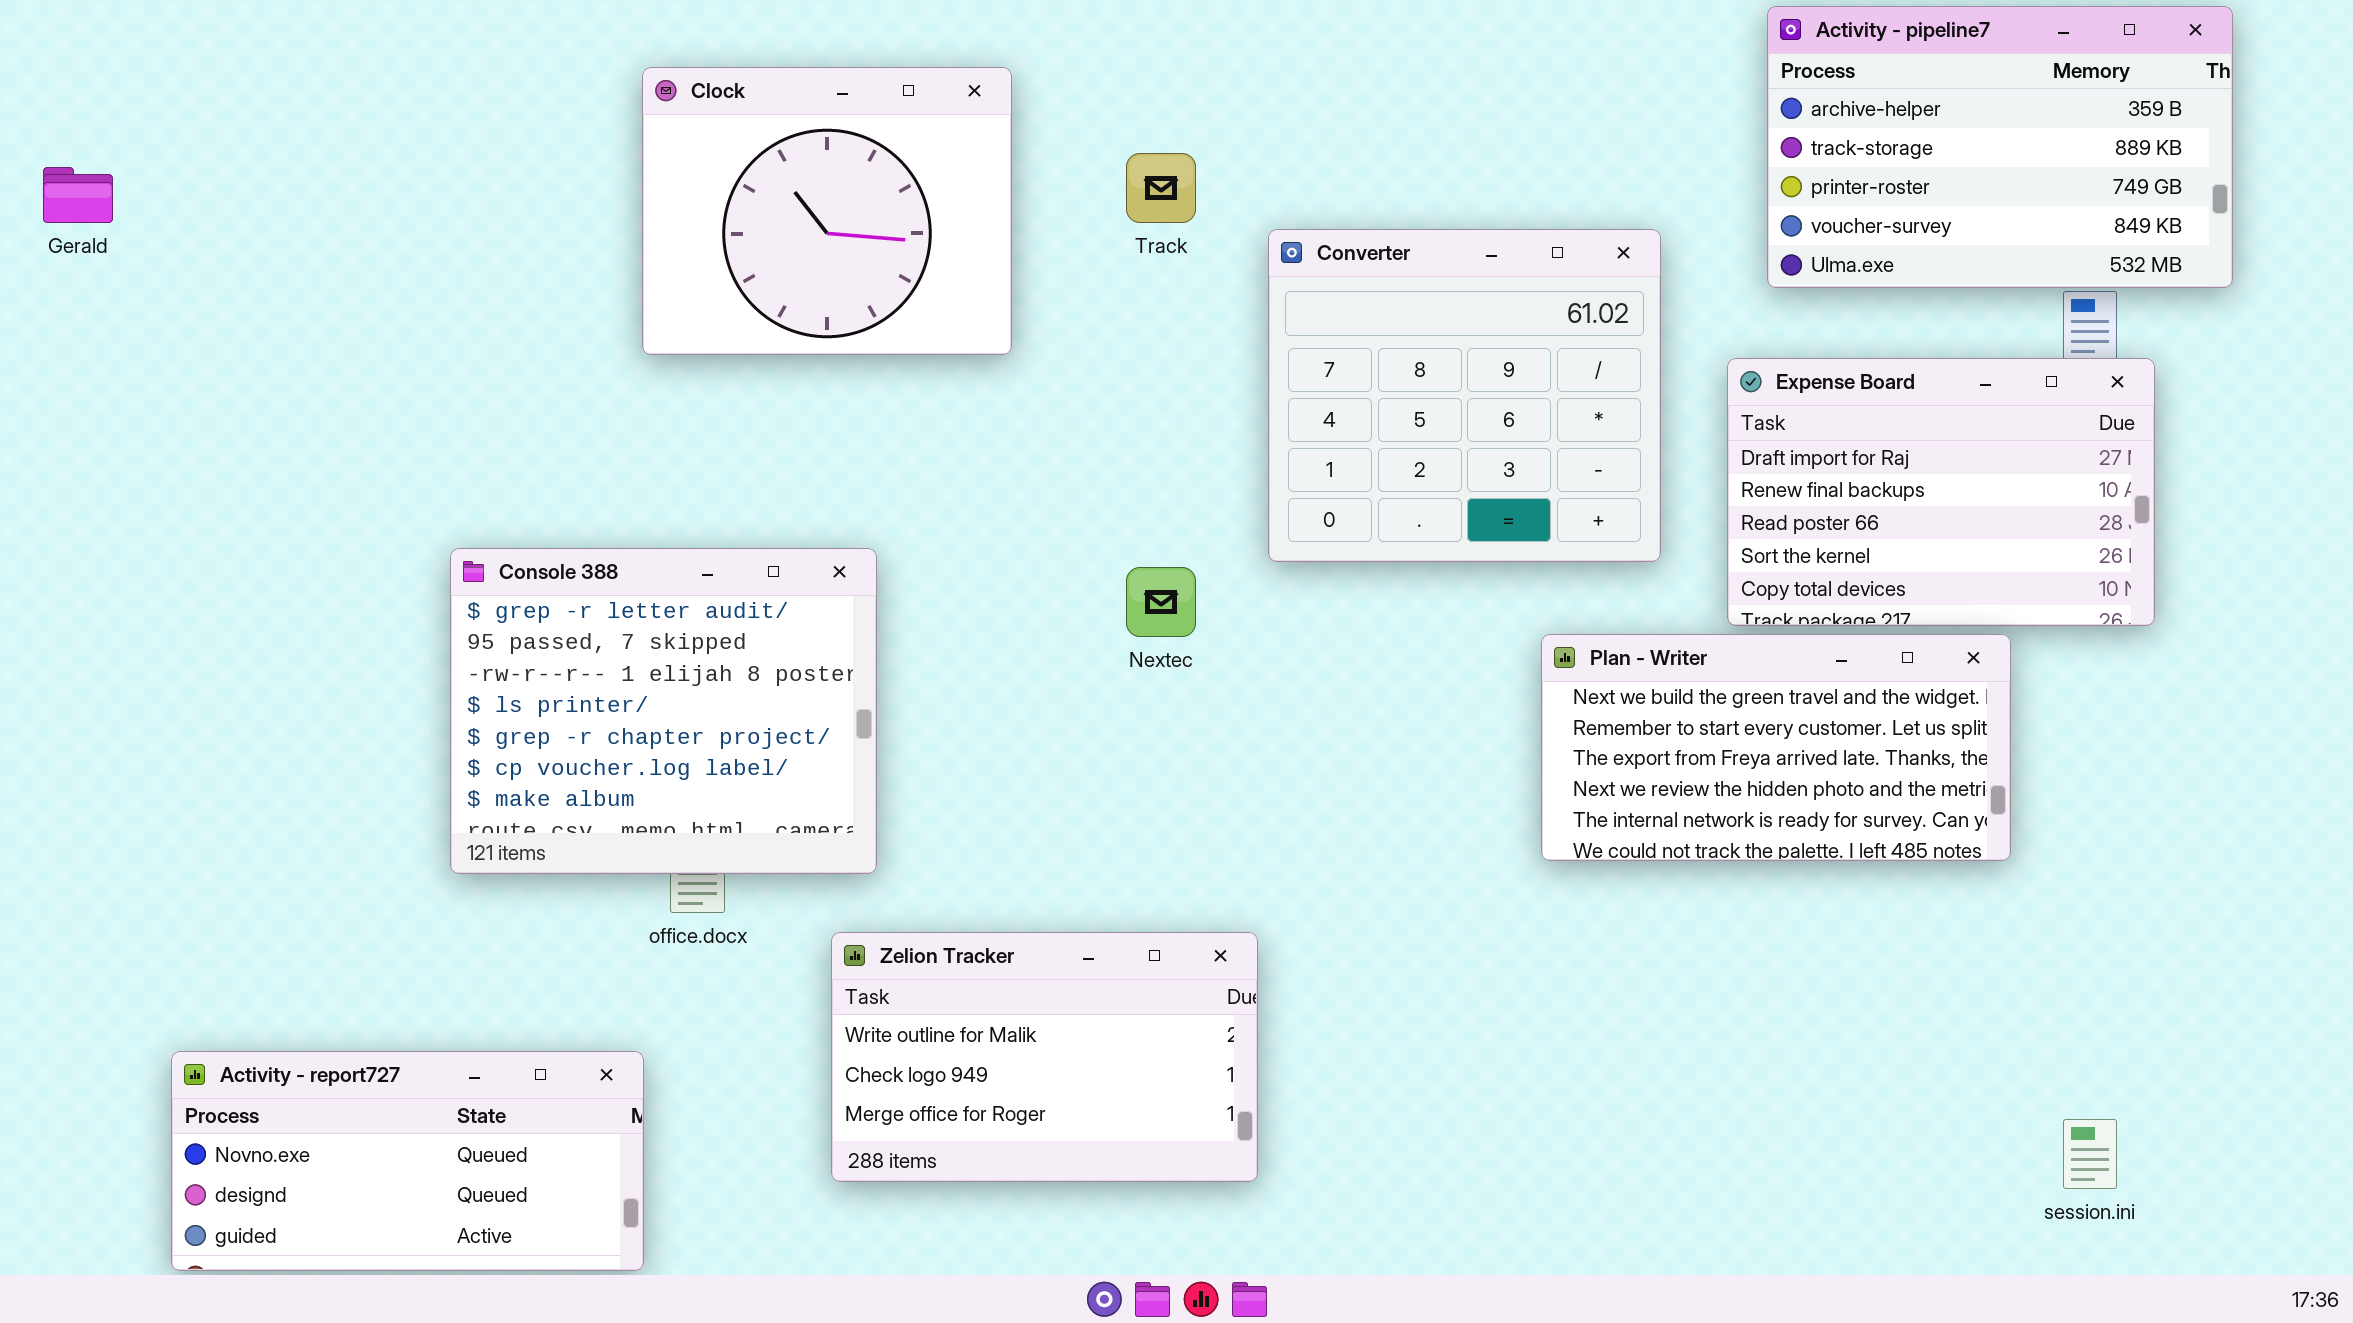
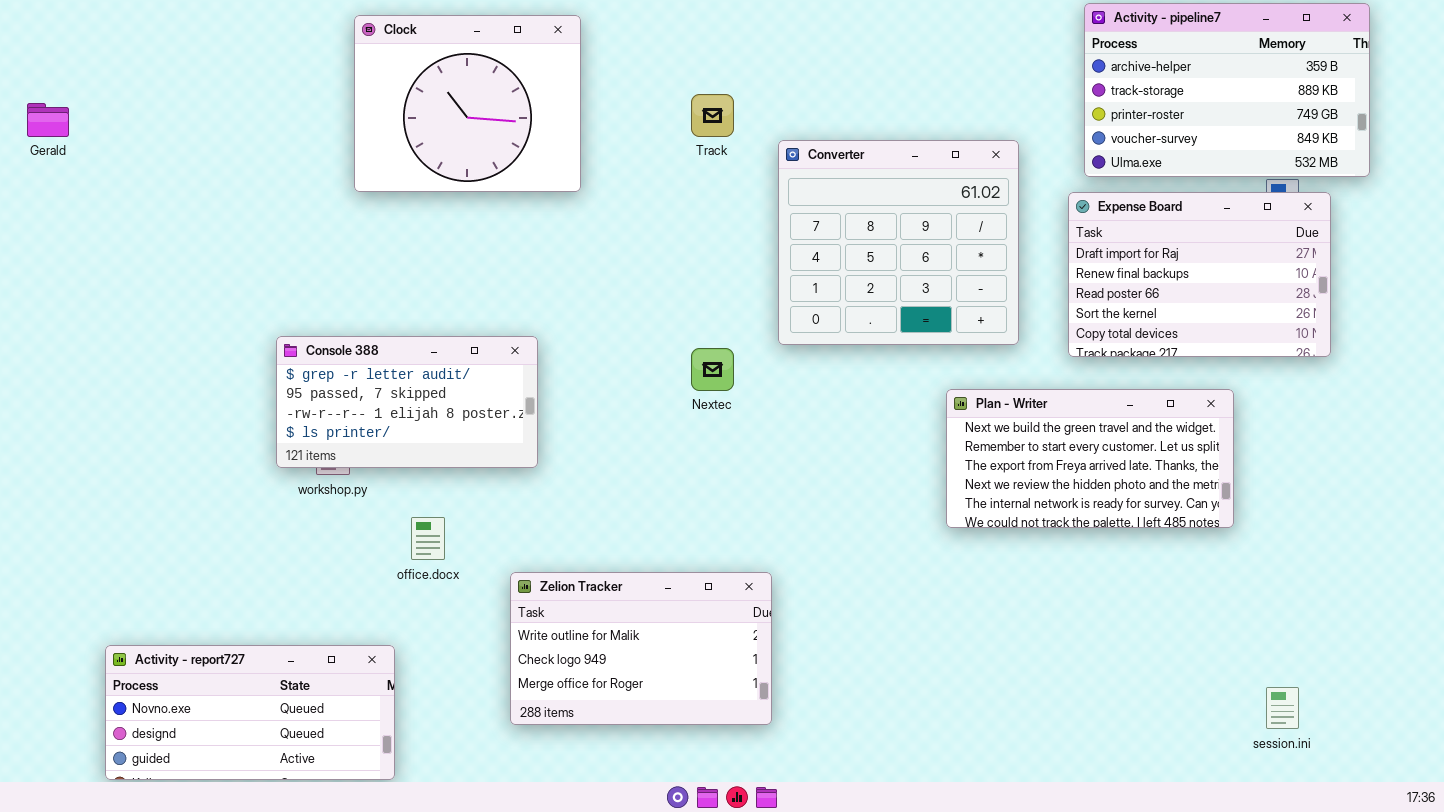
Clock: [642,67,1012,355] -> [354,15,581,192], moved
Expense Board: [1727,358,2155,626] -> [1068,192,1331,357], moved
Console 388: [450,548,877,874] -> [276,336,538,468], resized

